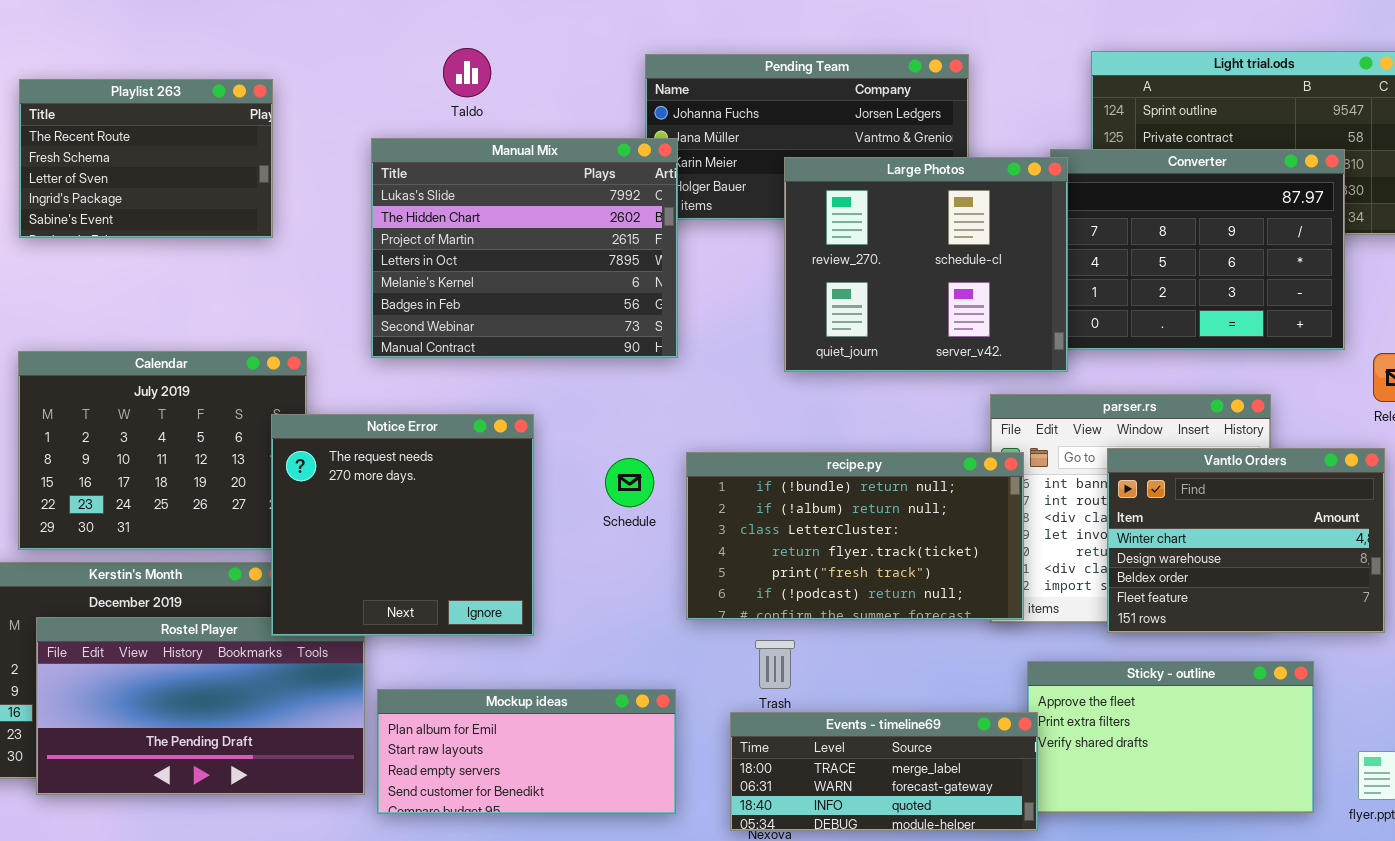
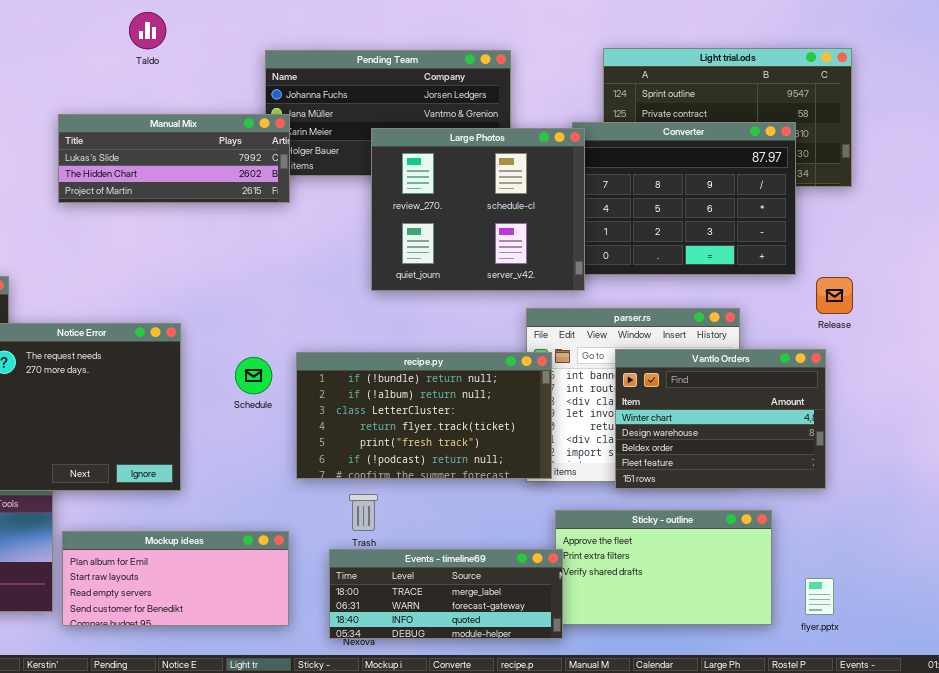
Taldo: [443,48,491,97] -> [129,12,166,49], moved
Manual Mix: [371,138,678,358] -> [58,114,290,203], resized

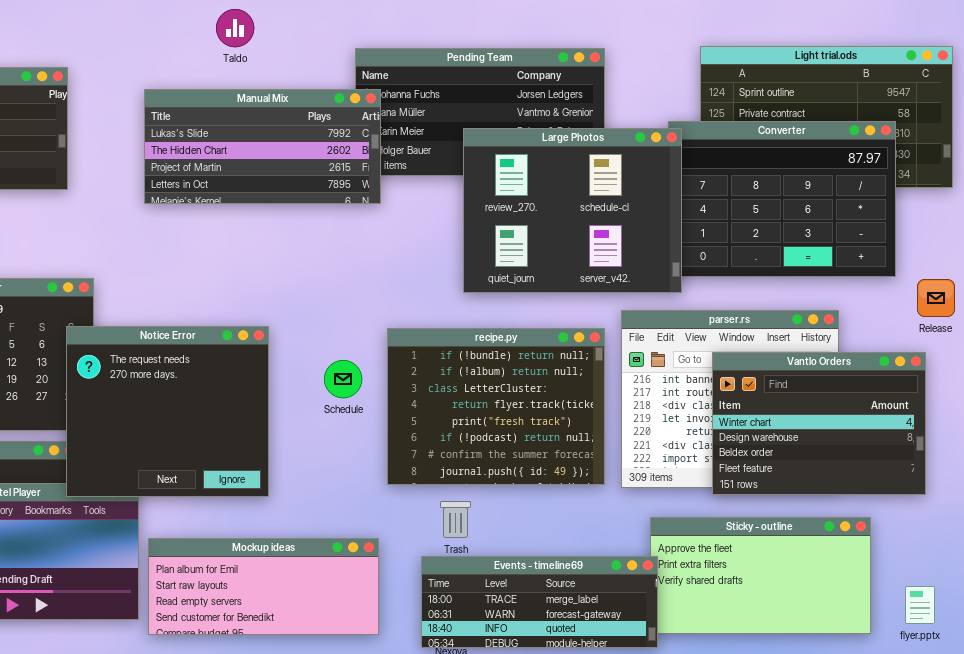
Manual Mix: [58,114,290,203] -> [144,89,381,204], resized
recipe.py: [296,352,552,479] -> [387,328,605,485], resized

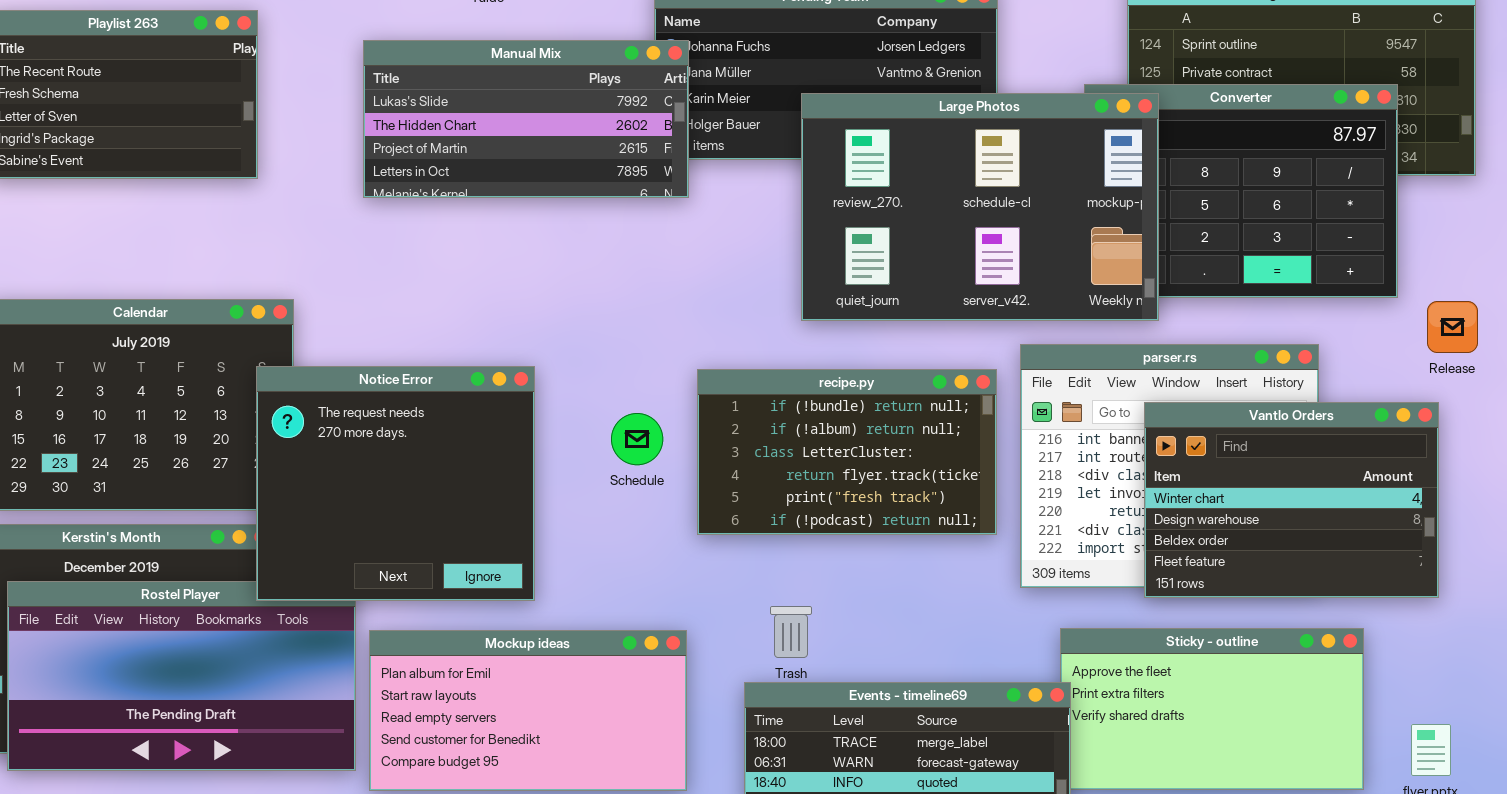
Large Photos: [463,128,682,293] -> [801,93,1159,321], resized
recipe.py: [387,328,605,485] -> [697,369,997,535], resized
Mockup ideas: [148,538,379,635] -> [369,630,687,791], resized

